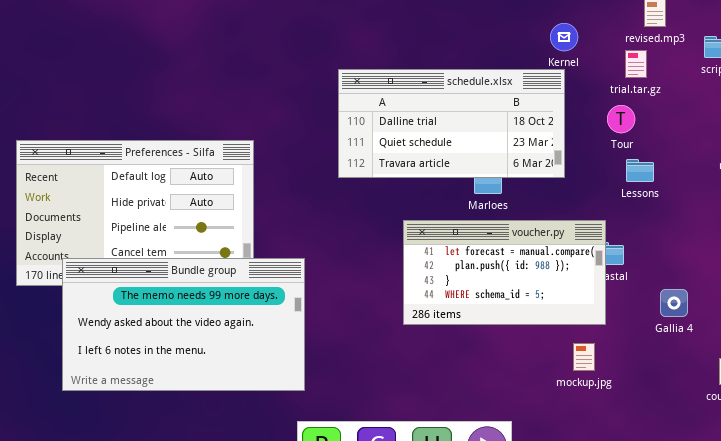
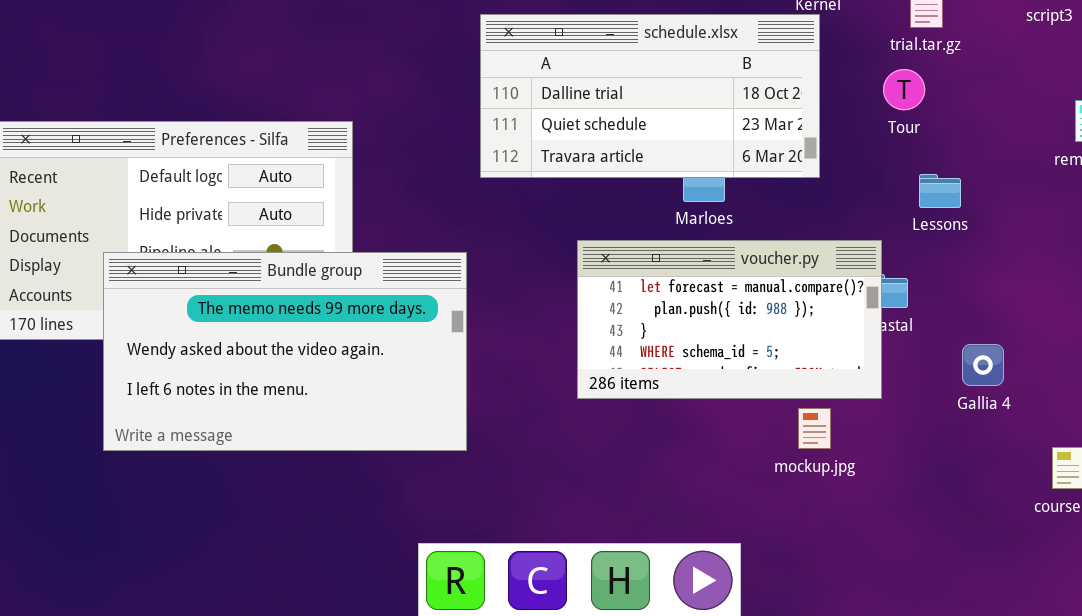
Lessons: [626,159,654,182] -> [919,174,961,208], moved
Bundle group: [62,258,305,391] -> [103,252,467,451], moved
mockup.jpg: [573,343,595,371] -> [798,408,831,449], moved

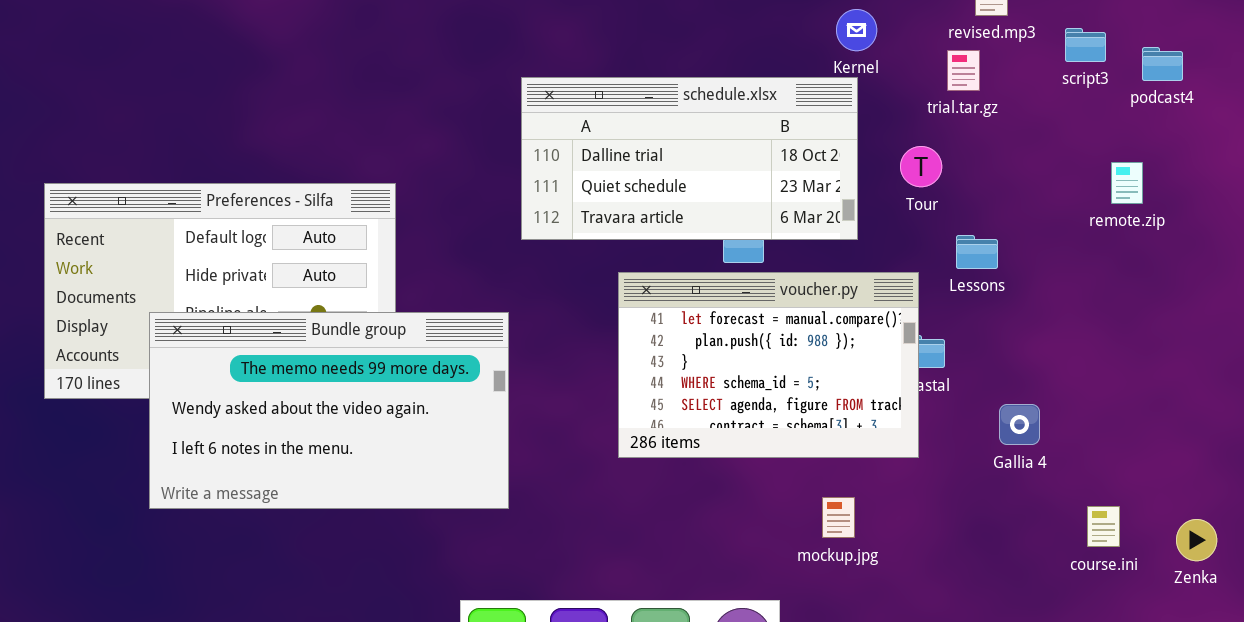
Tour: [883,69,925,110] -> [900,146,942,187], moved
voucher.py: [577,240,882,399] -> [618,272,919,458], resized
mockup.jpg: [798,408,831,449] -> [822,497,855,538], moved

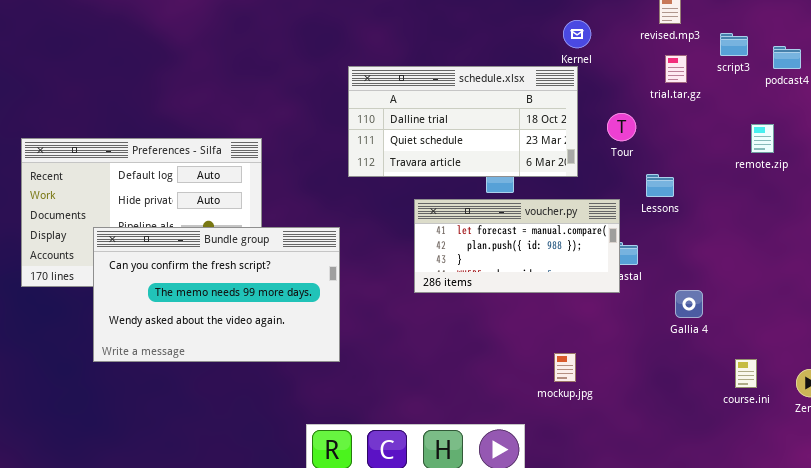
trial.tar.gz: [947,50,980,91] -> [665,55,687,83], moved
voucher.py: [618,272,919,458] -> [414,199,620,293], resized
Bundle group: [149,312,509,509] -> [93,227,340,362], scrolled up 1 row

